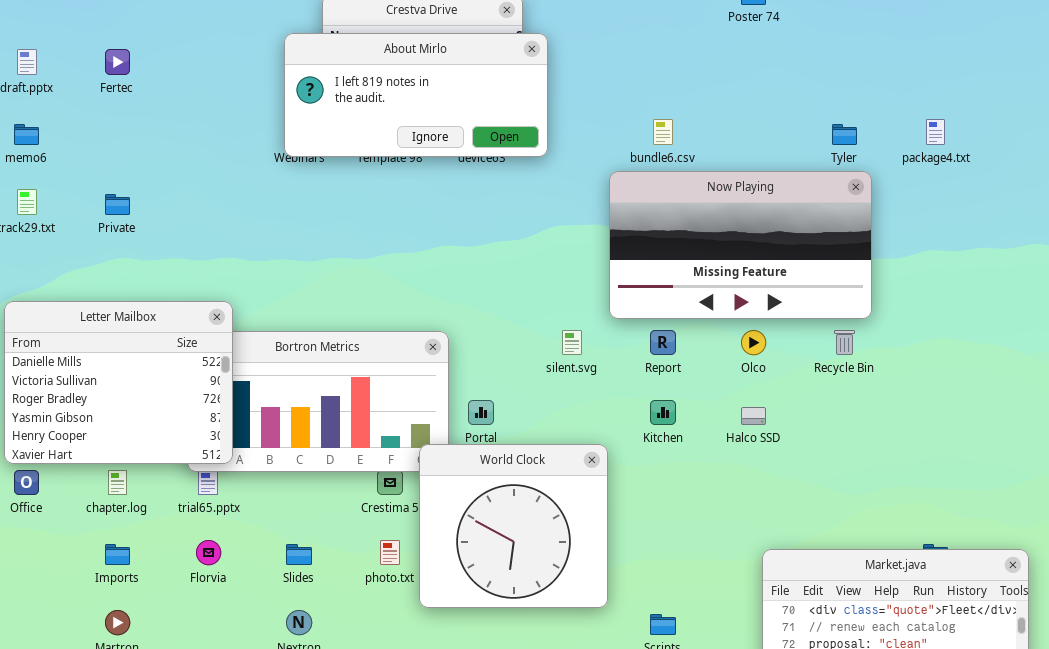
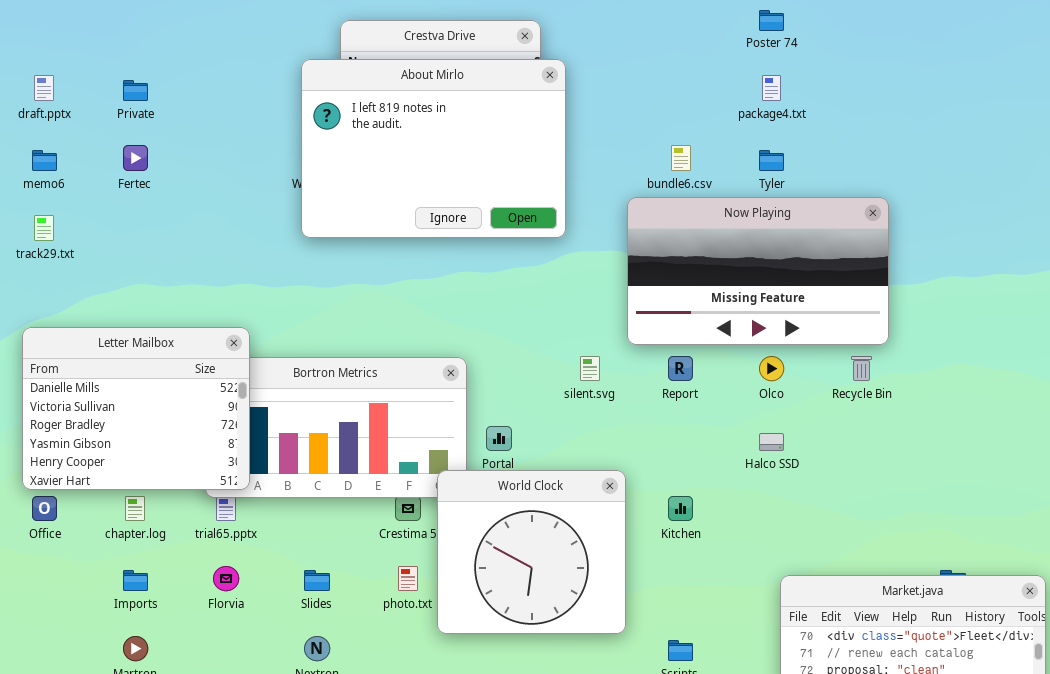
About Mirlo: [284,33,548,157] -> [301,59,566,238], resized
Fertec: [105,49,130,75] -> [123,145,148,171], moved
package4.txt: [926,119,945,145] -> [762,75,781,101], moved
Tyler: [832,124,857,145] -> [759,150,784,171], moved
Private: [105,194,130,215] -> [123,80,148,101], moved
Kitchen: [650,400,676,425] -> [668,496,693,521], moved

